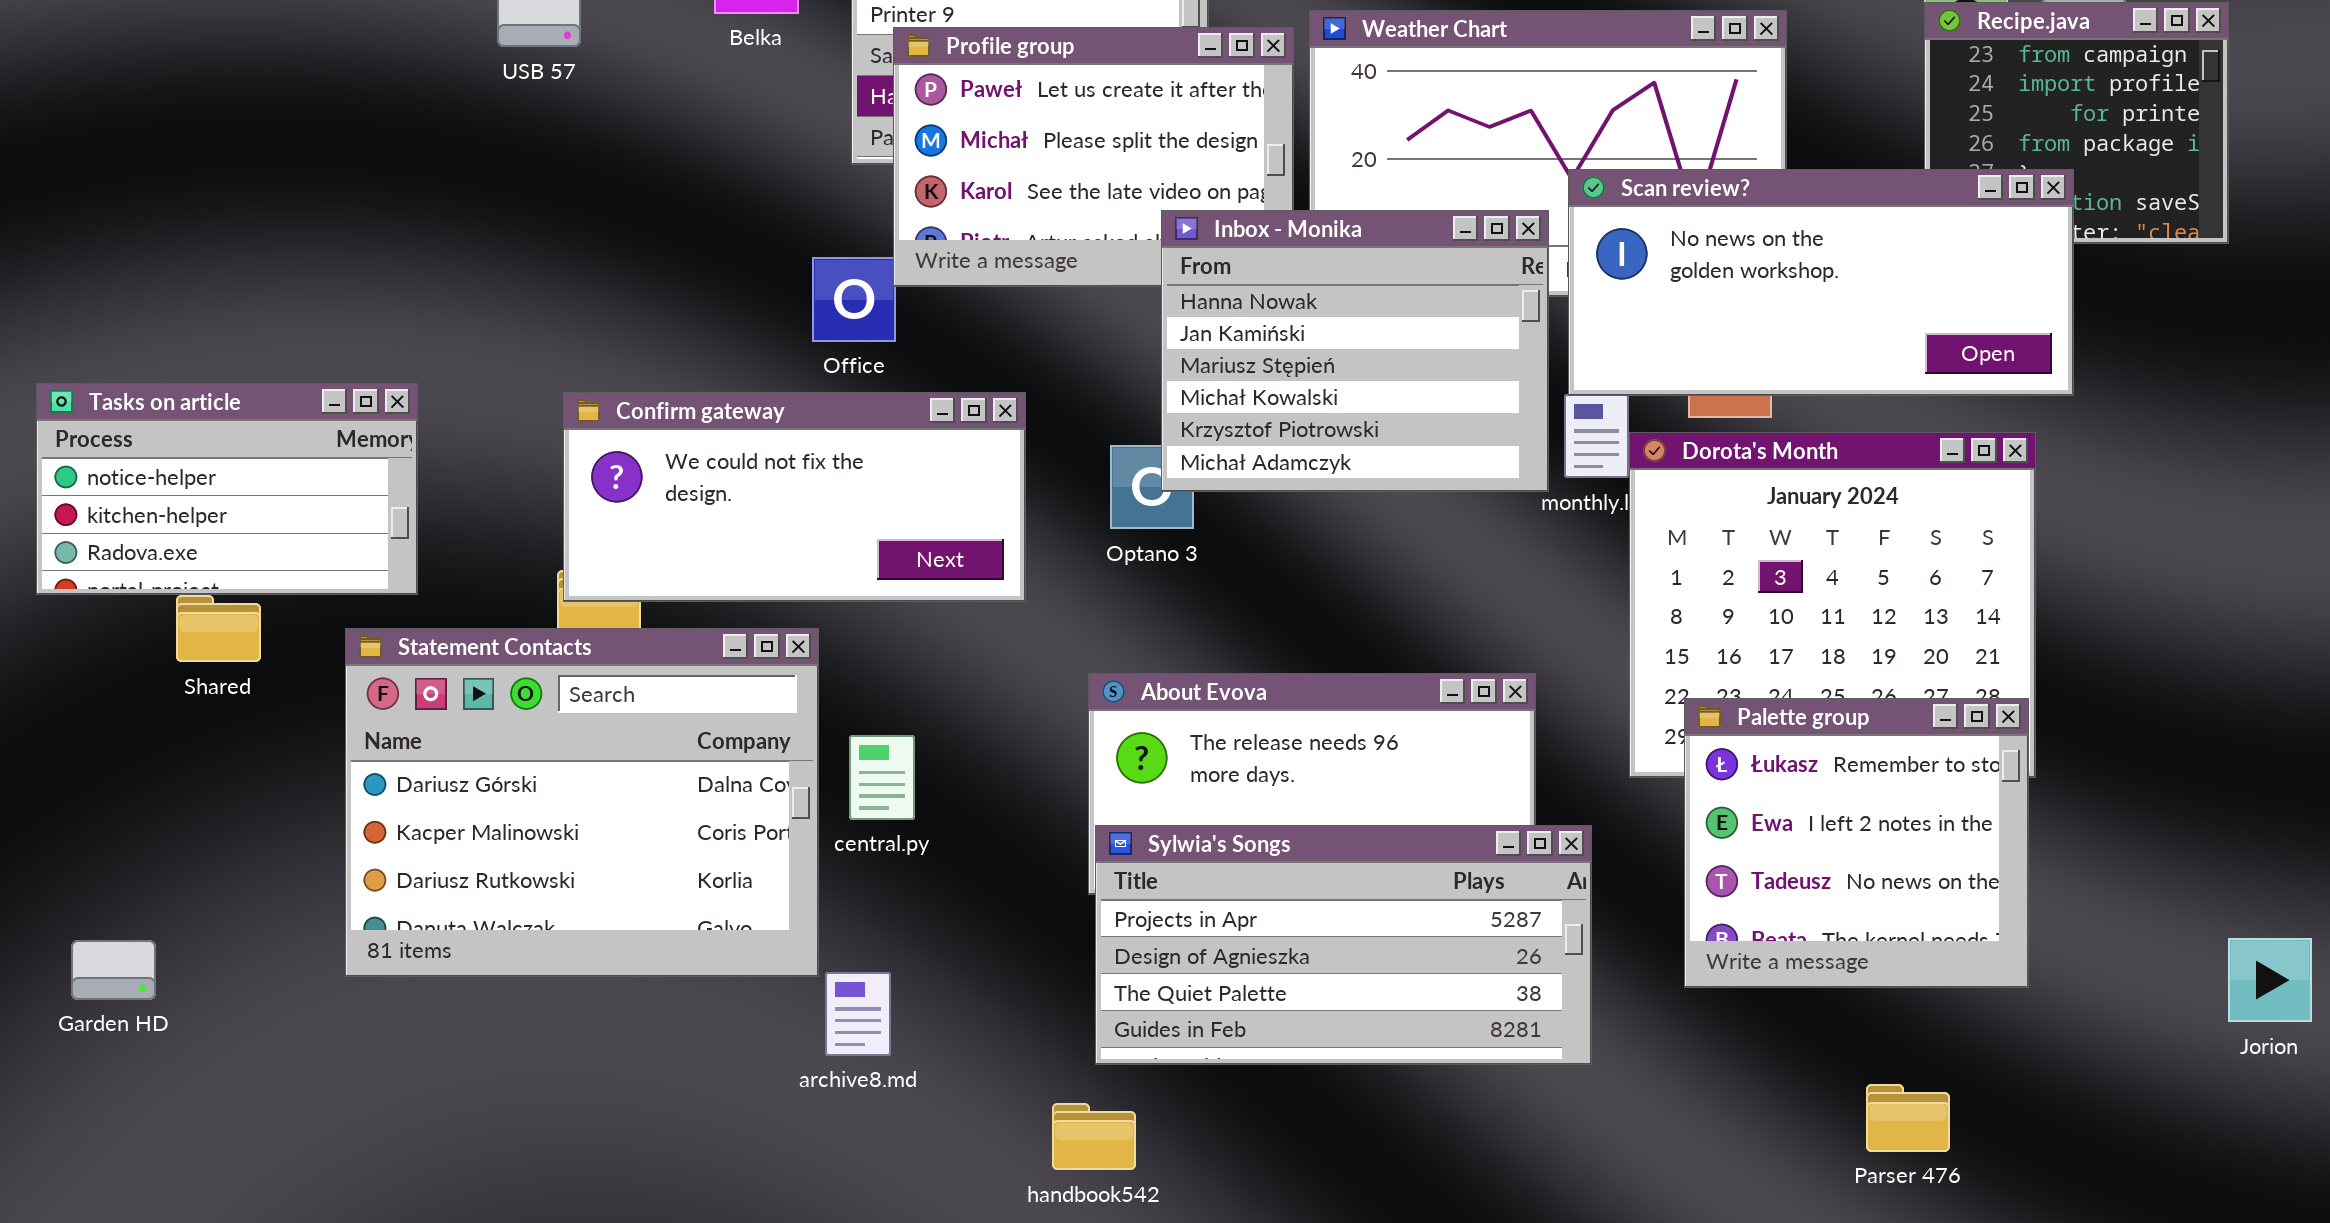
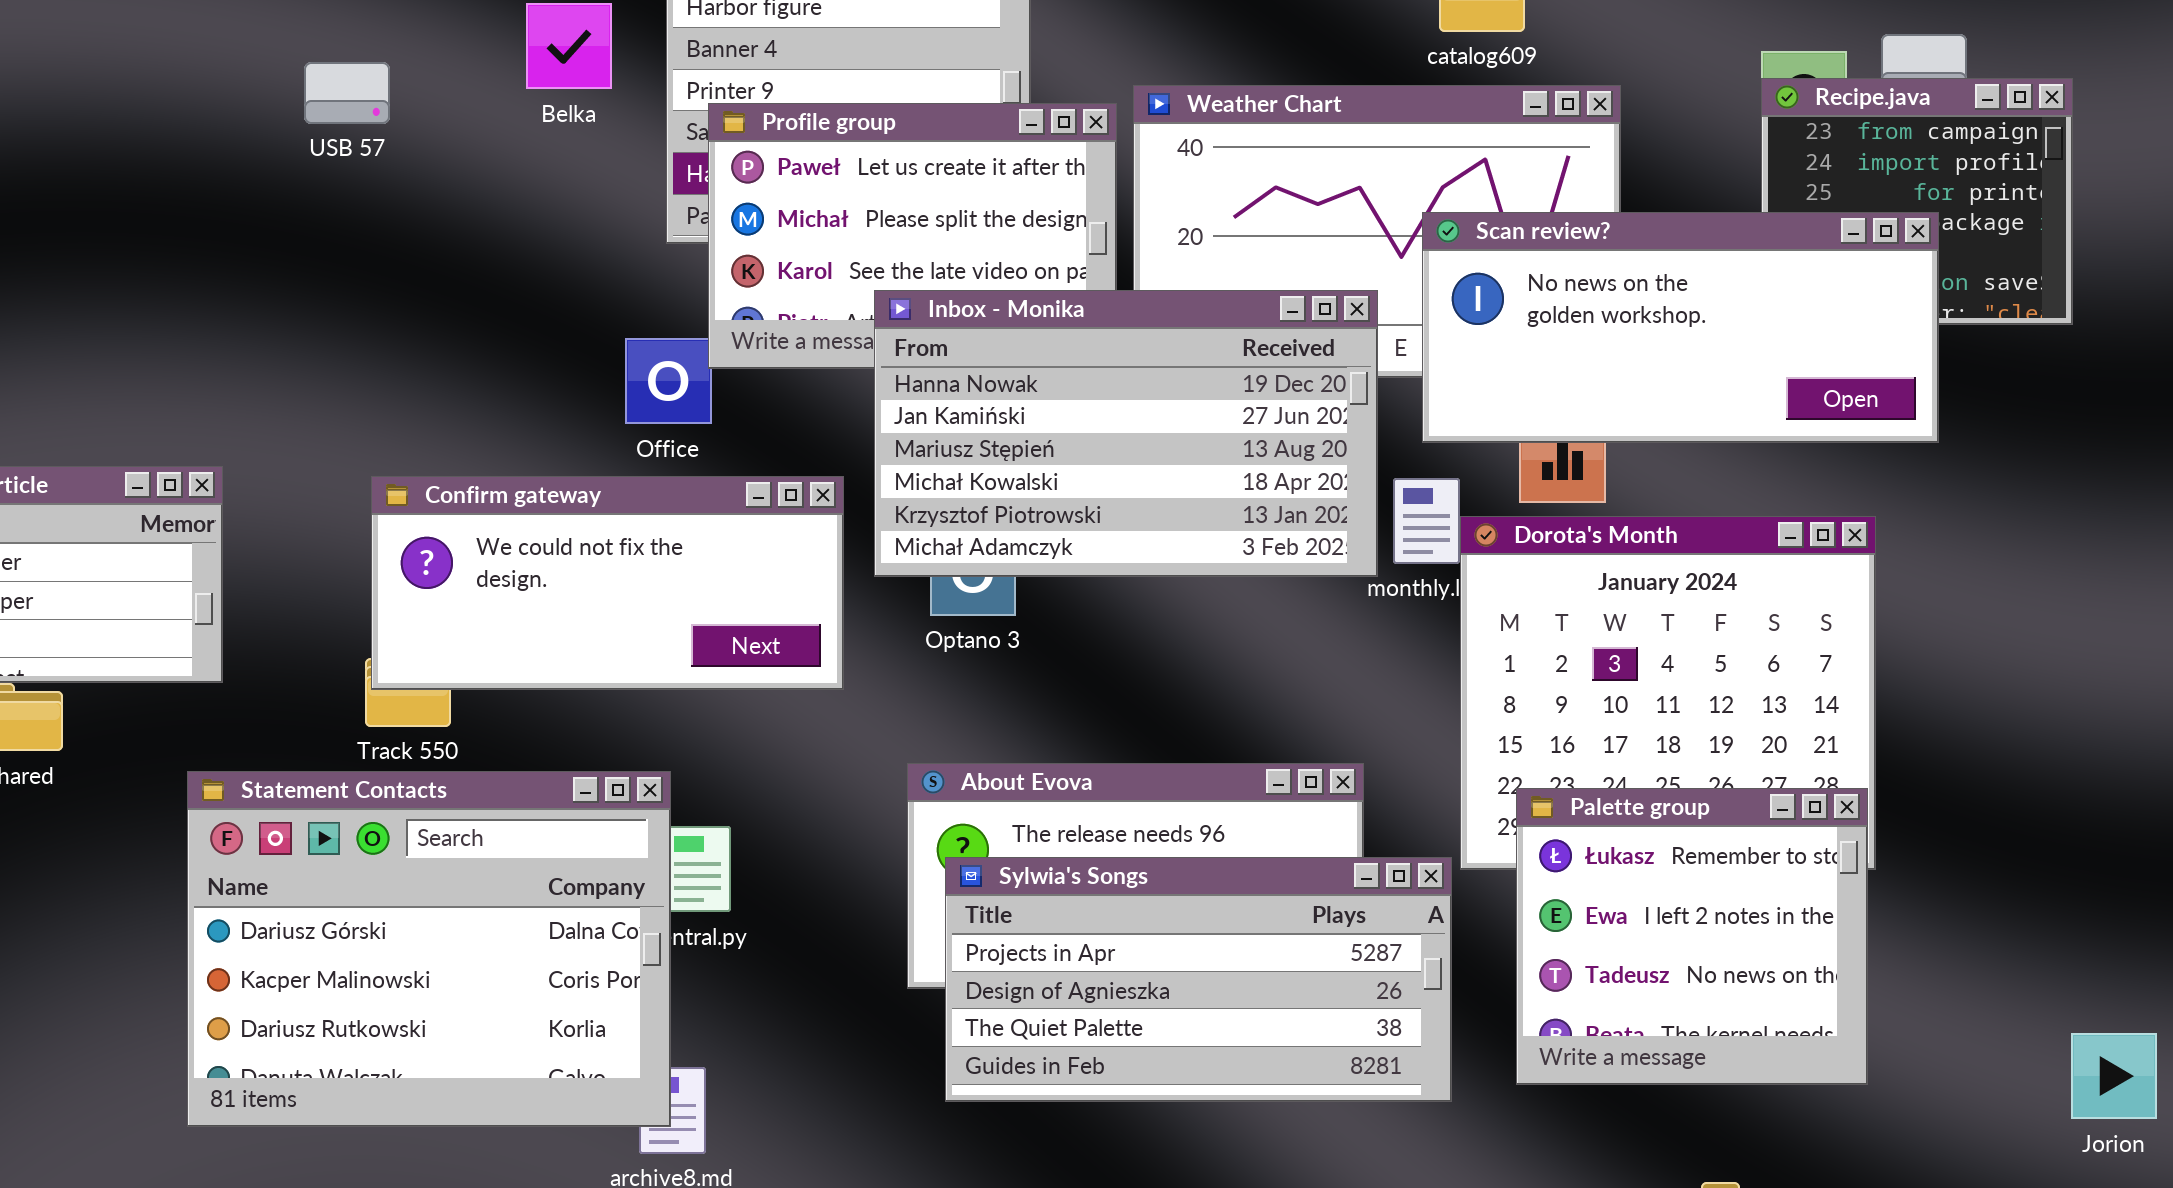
Scan review?: [1568,169,2074,396] -> [1422,212,1939,443], moved
Inbox - Monika: [1161,210,1549,492] -> [874,290,1378,577], resized
Statement Contacts: [345,628,819,977] -> [187,771,671,1127], moved
Sylwia's Songs: [1095,825,1592,1065] -> [945,857,1452,1102], moved

